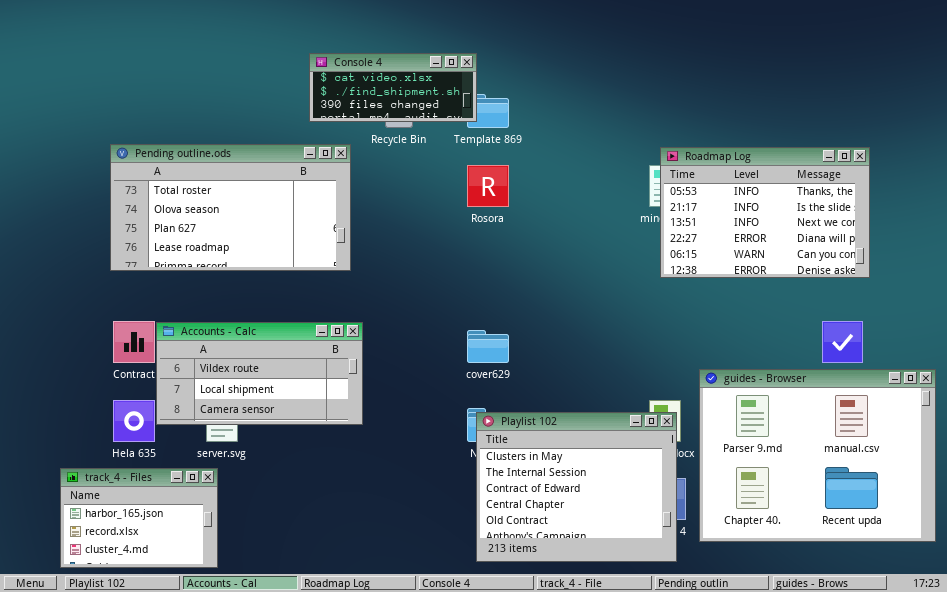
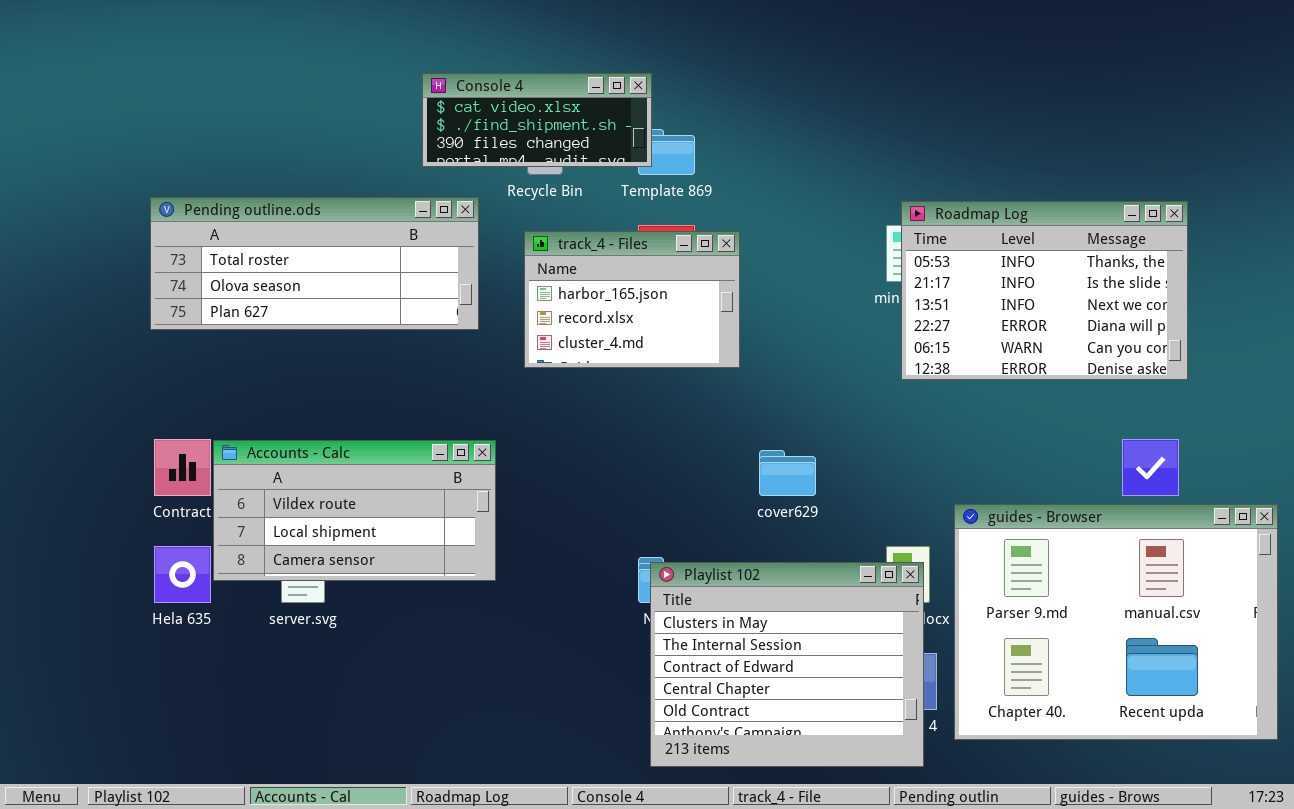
Pending outline.ods: [110,144,351,271] -> [150,197,479,330], resized
cover629: [467,330,509,363] -> [759,450,816,496], moved
track_4 - Files: [60,468,218,568] -> [524,231,740,368], moved

